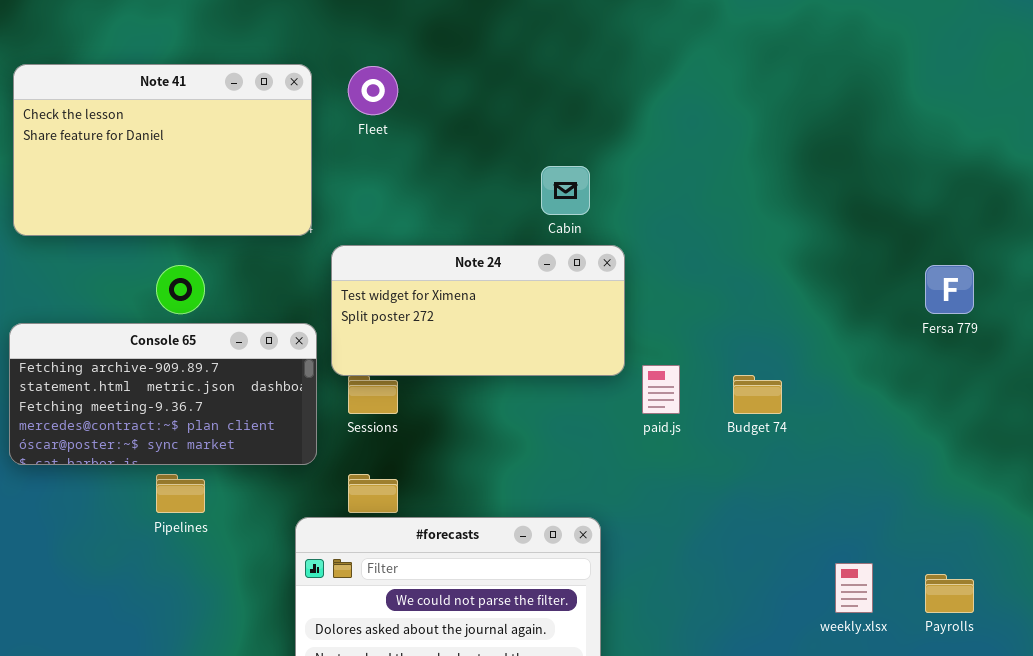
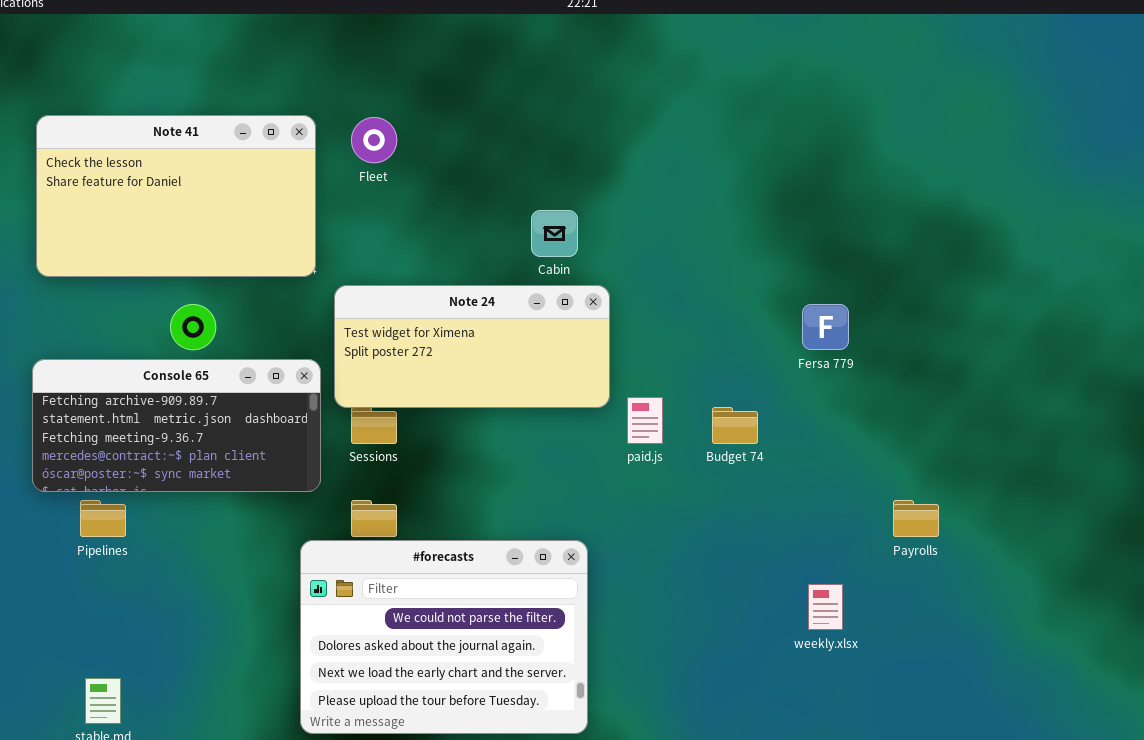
Fersa 779: [925,265,974,314] -> [802,304,849,350], moved
Pipelines: [156,474,205,513] -> [80,500,126,537], moved
Payrolls: [925,574,974,613] -> [893,500,939,537], moved

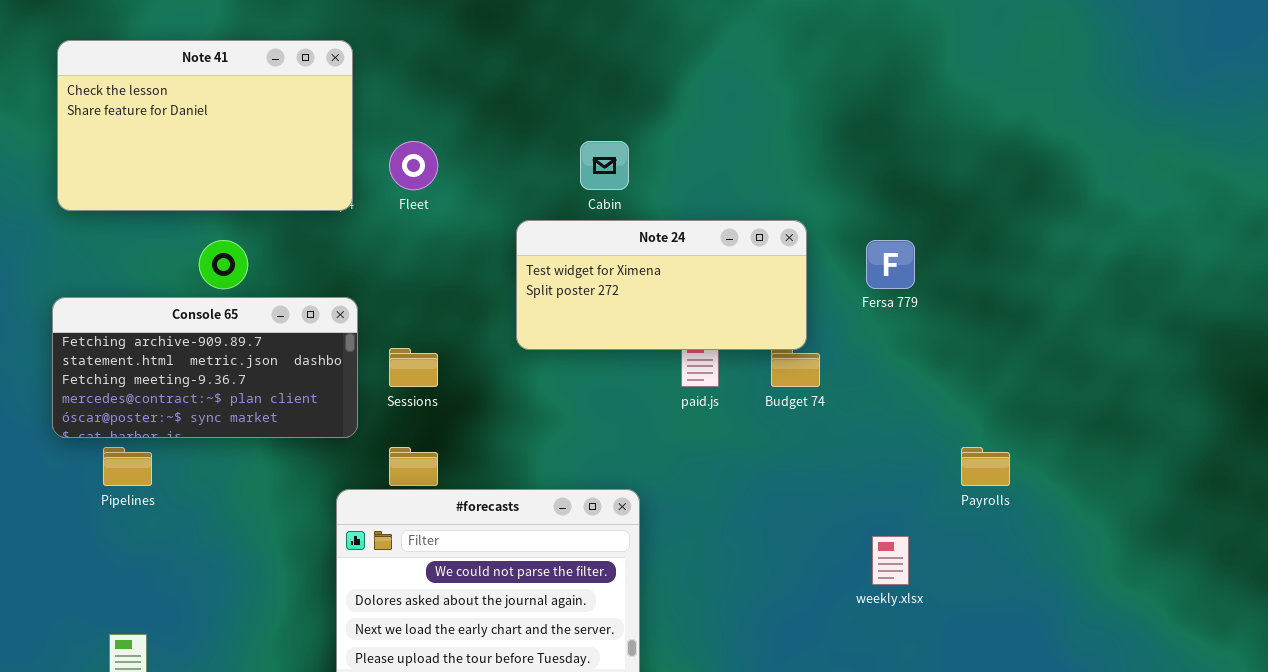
Fleet: [351,117,397,163] -> [389,141,438,190], moved
Note 24: [334,285,610,408] -> [516,220,807,350], moved

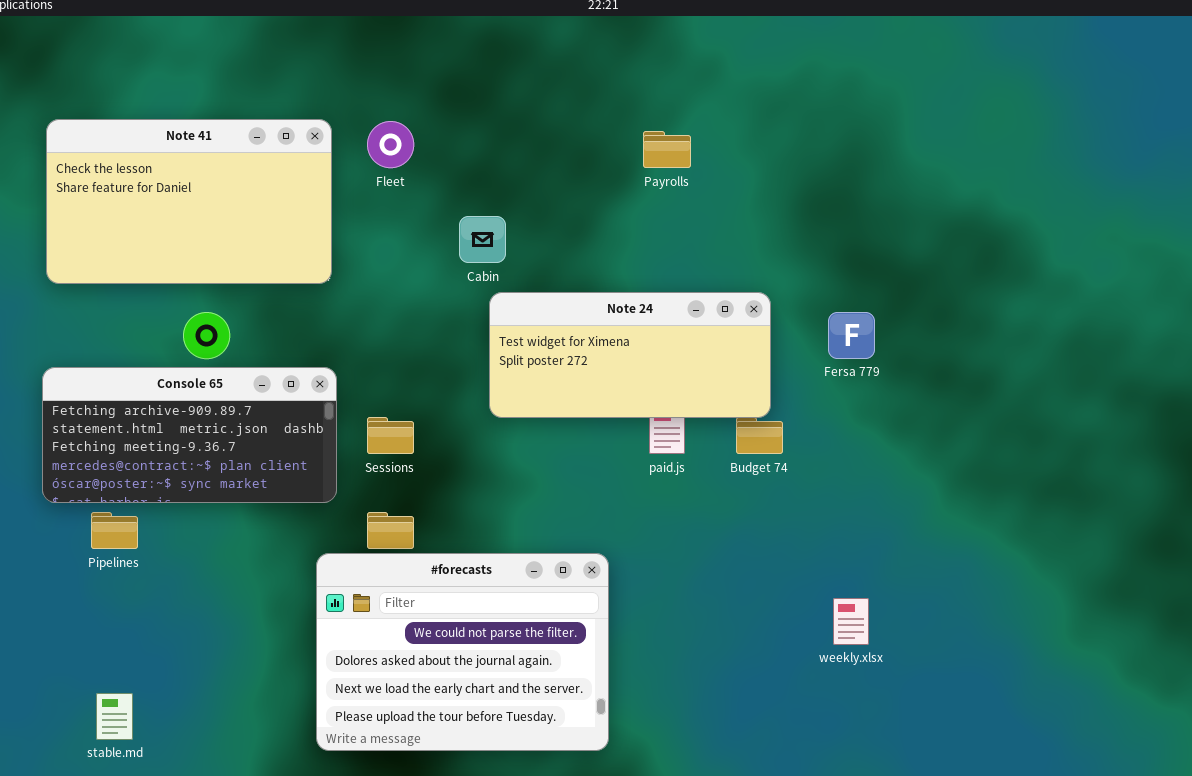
Fleet: [389,141,438,190] -> [367,121,414,168], moved
Cabin: [580,141,629,190] -> [459,216,506,263], moved
Payrolls: [961,447,1010,486] -> [643,131,691,168], moved

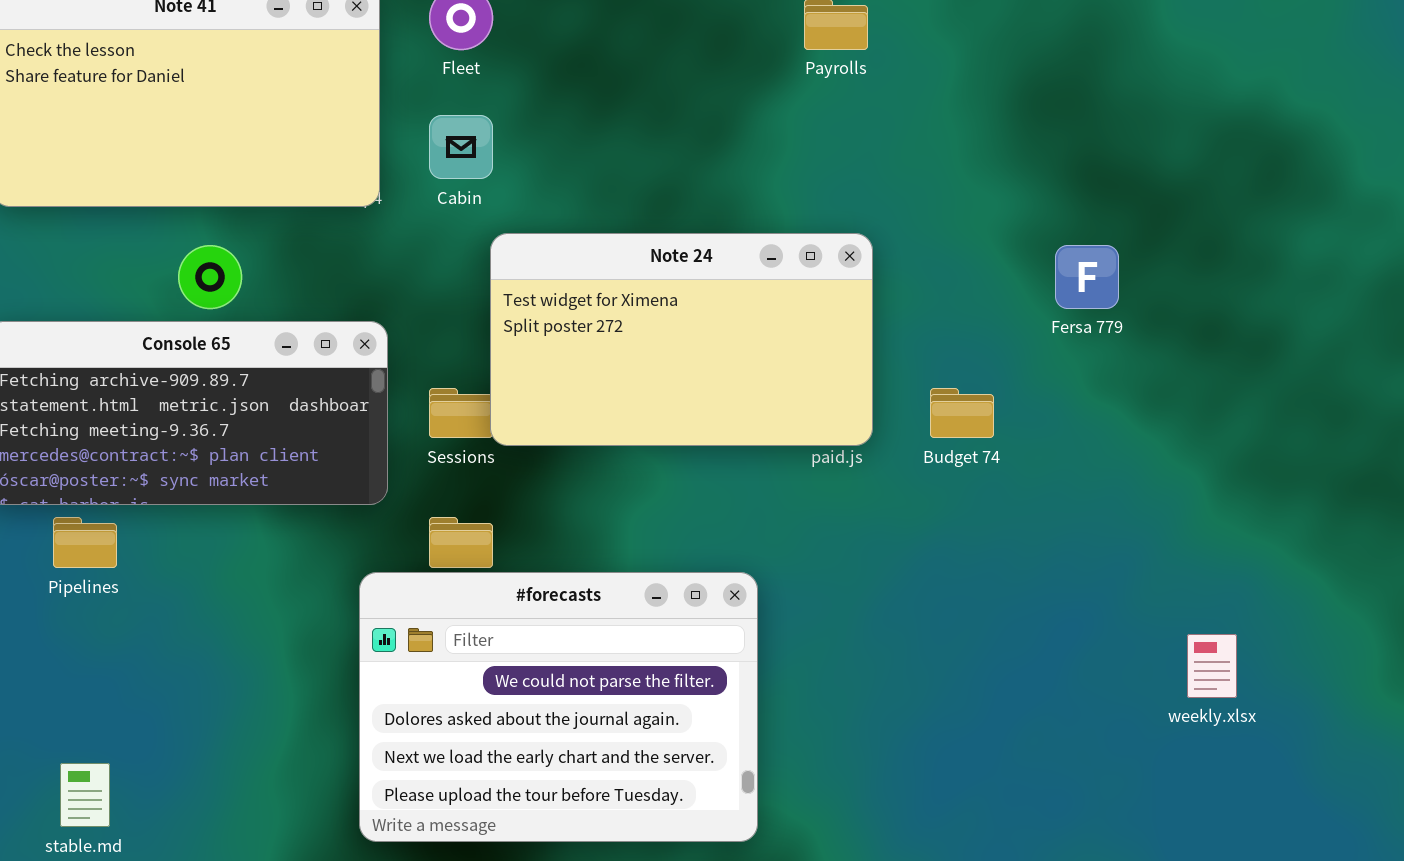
Cabin: [459,216,506,263] -> [429,115,493,179], moved
Note 24: [489,292,771,418] -> [490,233,873,446], moved, resized
weekly.xlsx: [833,598,869,645] -> [1187,634,1237,698], moved

